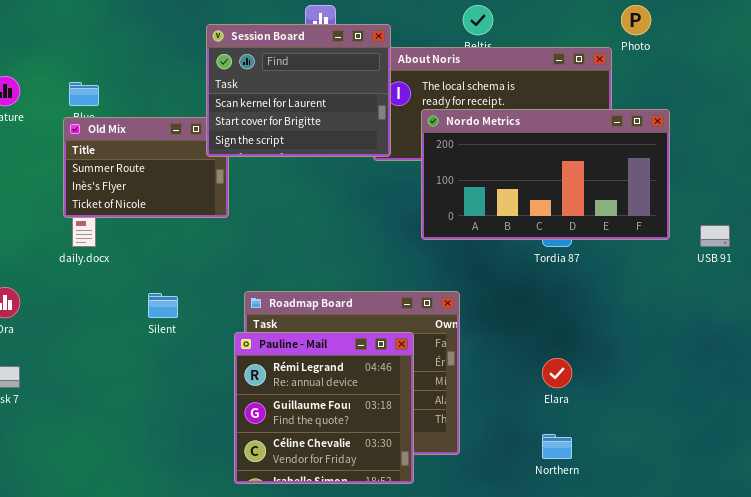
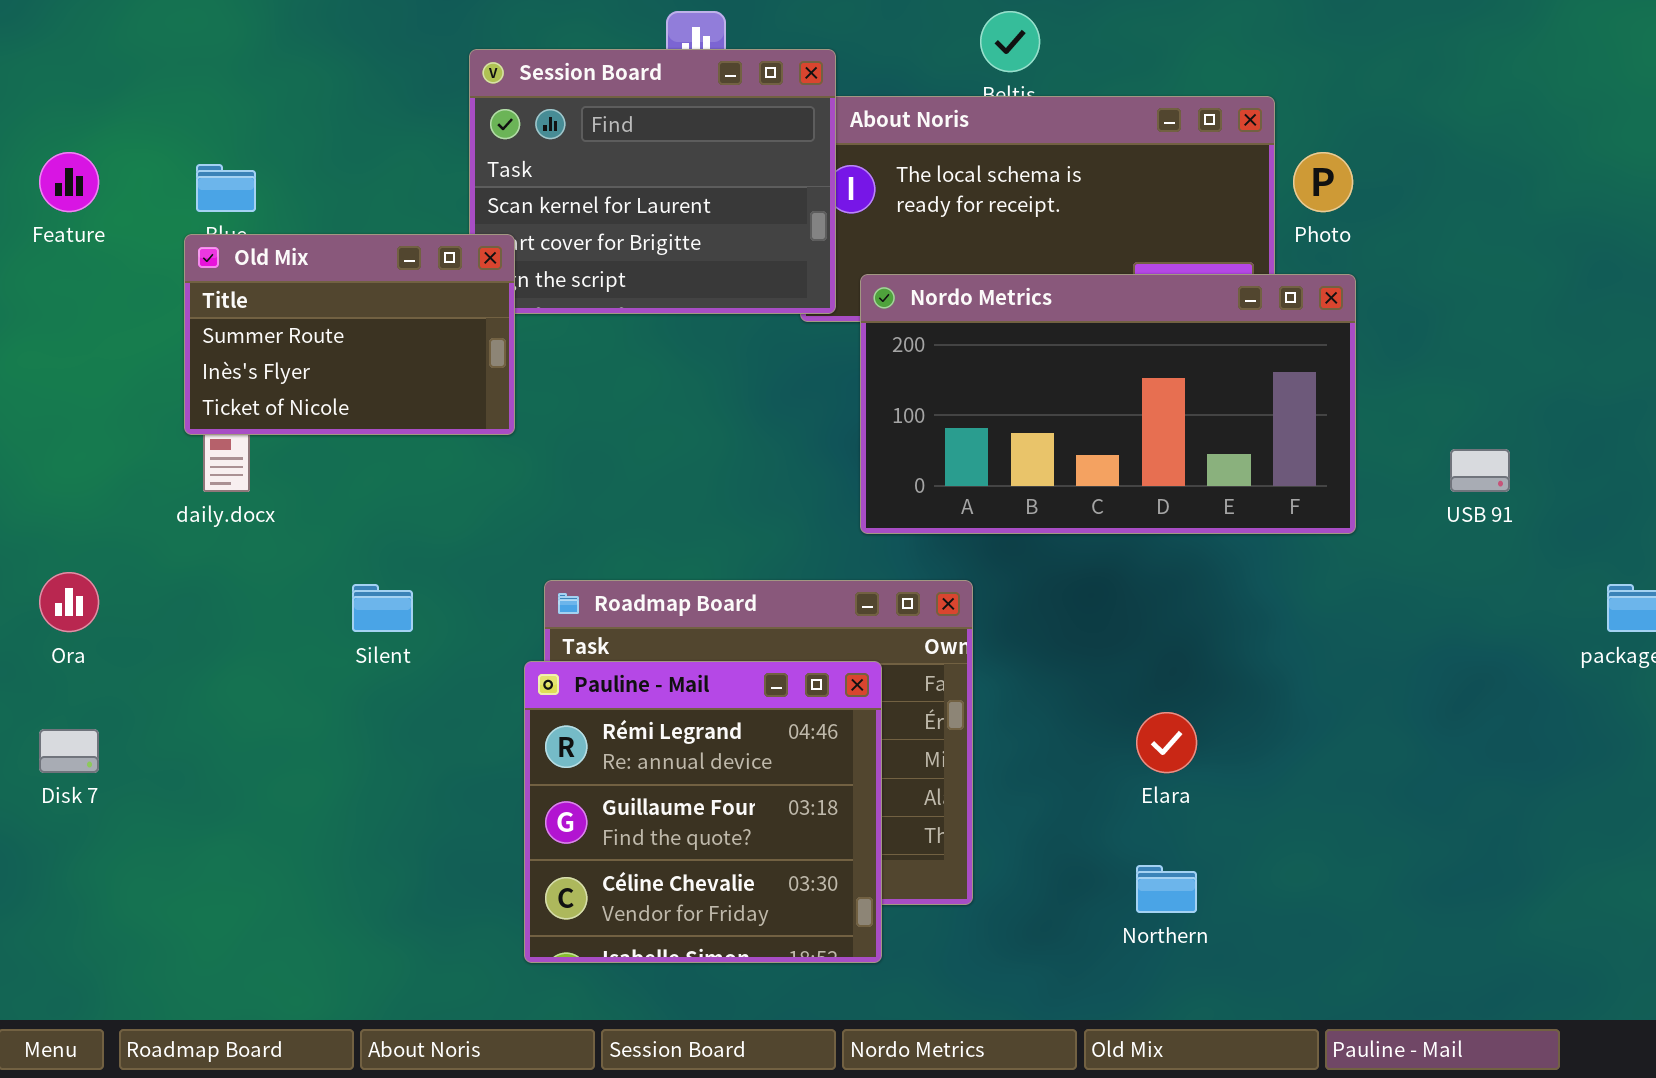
Photo: [621,5,651,35] -> [1293,152,1353,212], moved
Nordo Metrics: [421,109,670,240] -> [860,274,1356,534], moved
Old Mix: [63,117,229,218] -> [184,234,515,435], raised

